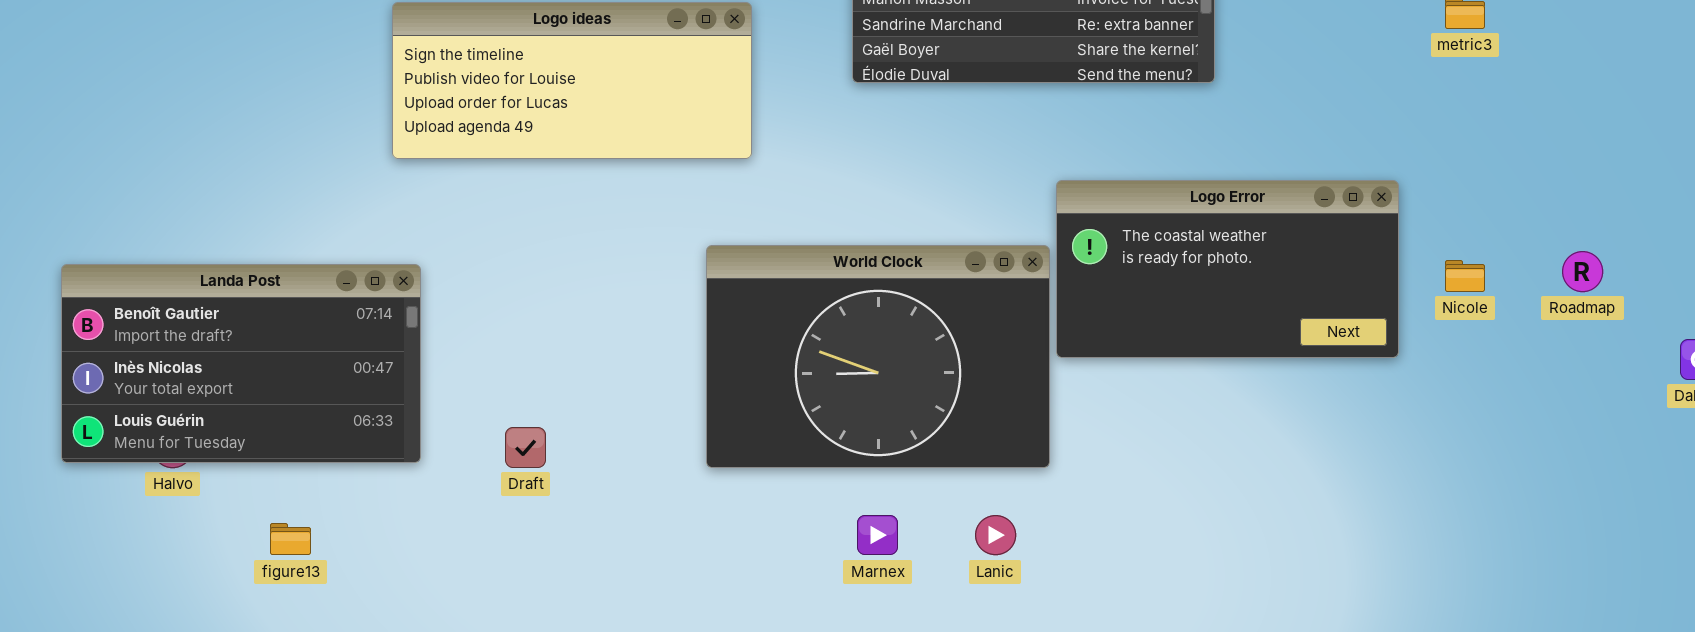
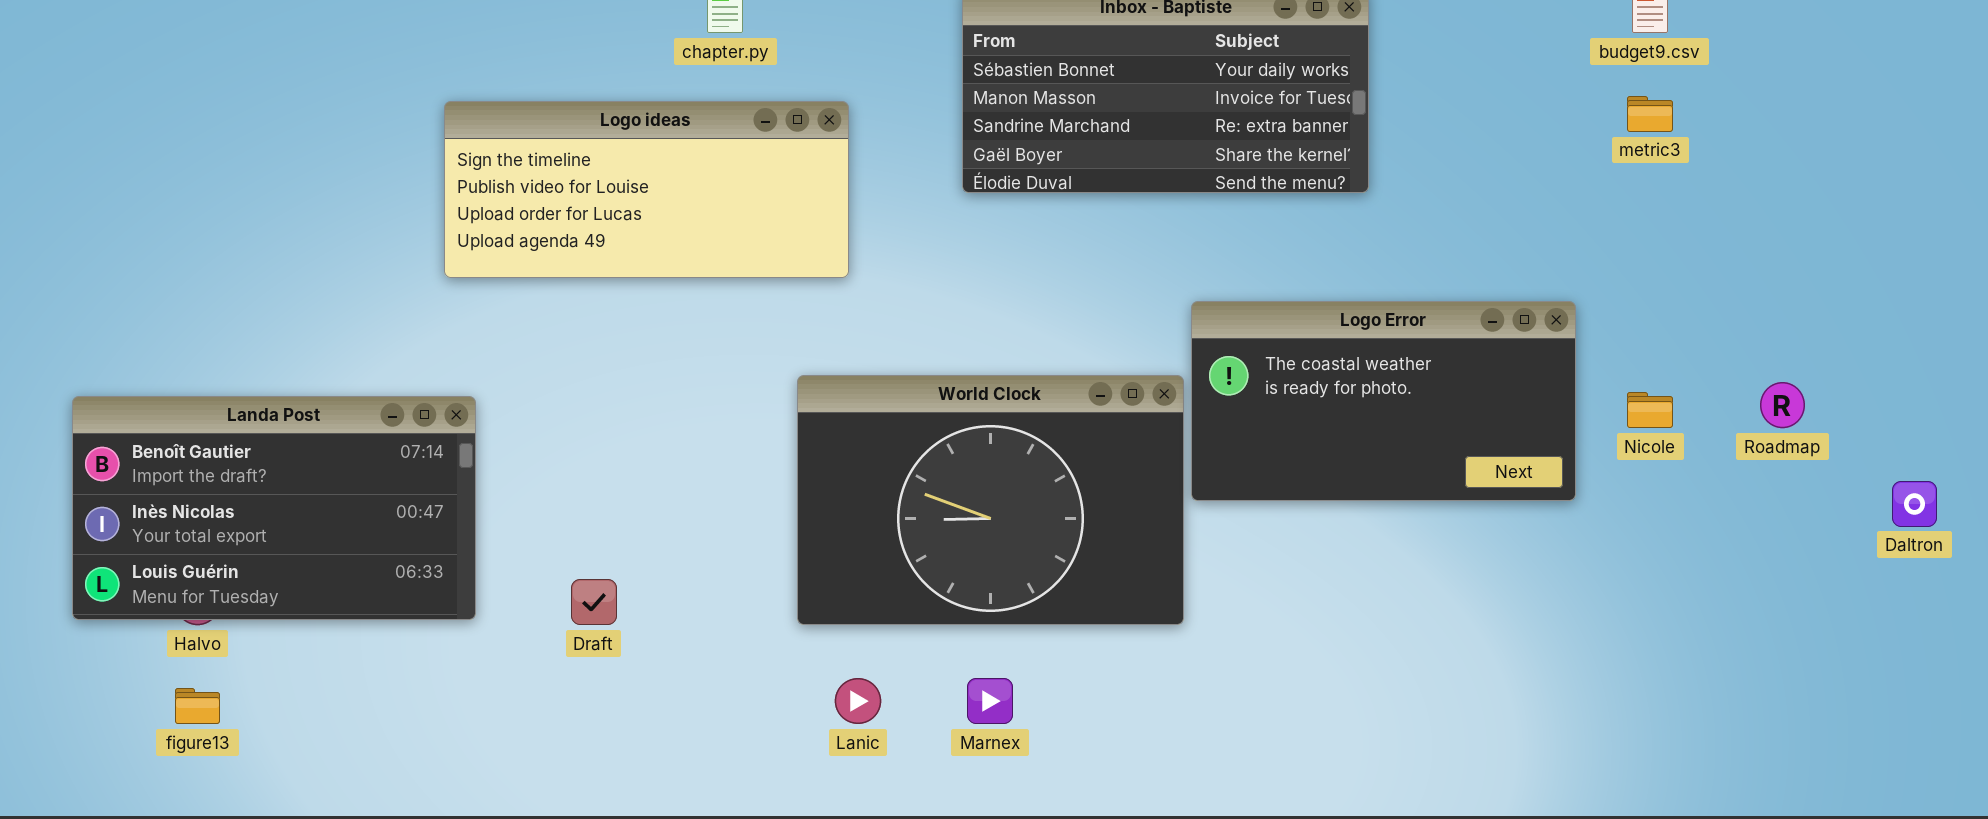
Lanic: [975,515,1016,555] -> [835,678,881,724], moved
figure13: [270,523,311,555] -> [175,688,220,724], moved

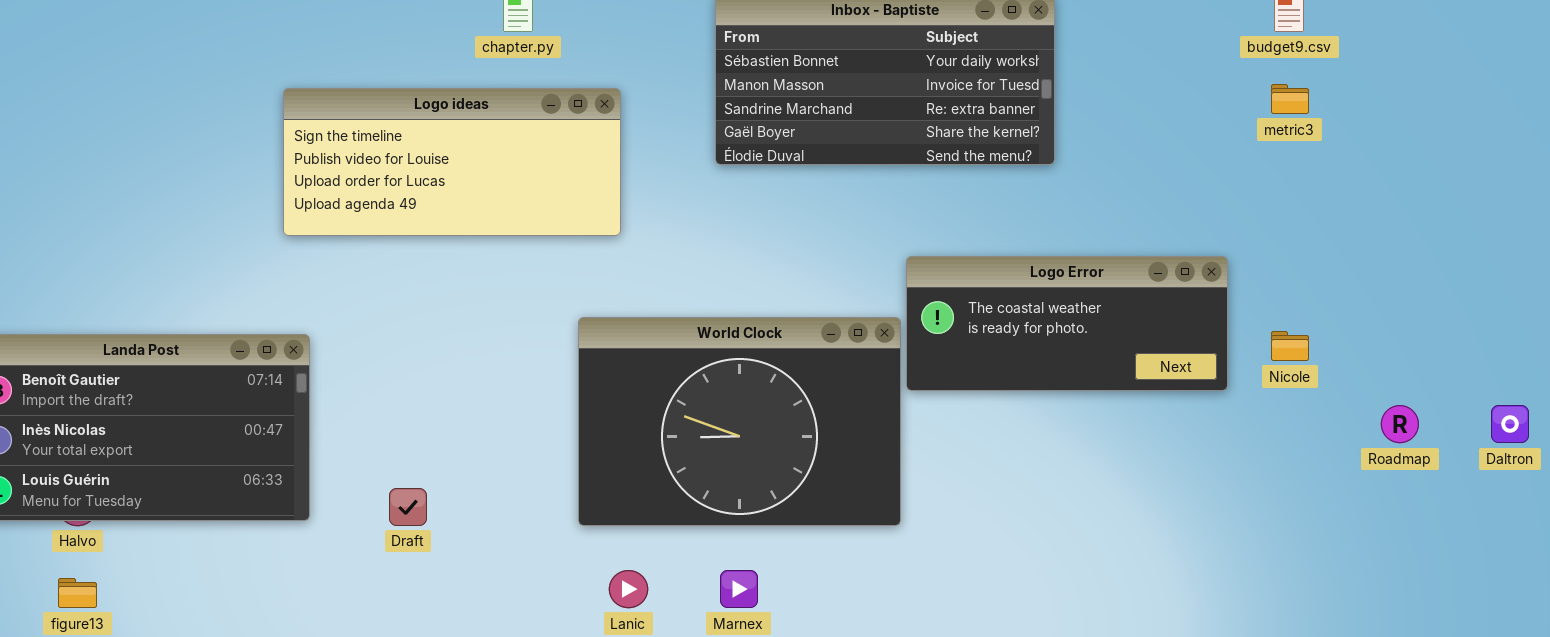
Logo Error: [1191,301,1576,501] -> [906,256,1228,391], resized
Roadmap: [1760,382,1805,428] -> [1381,405,1419,443], moved

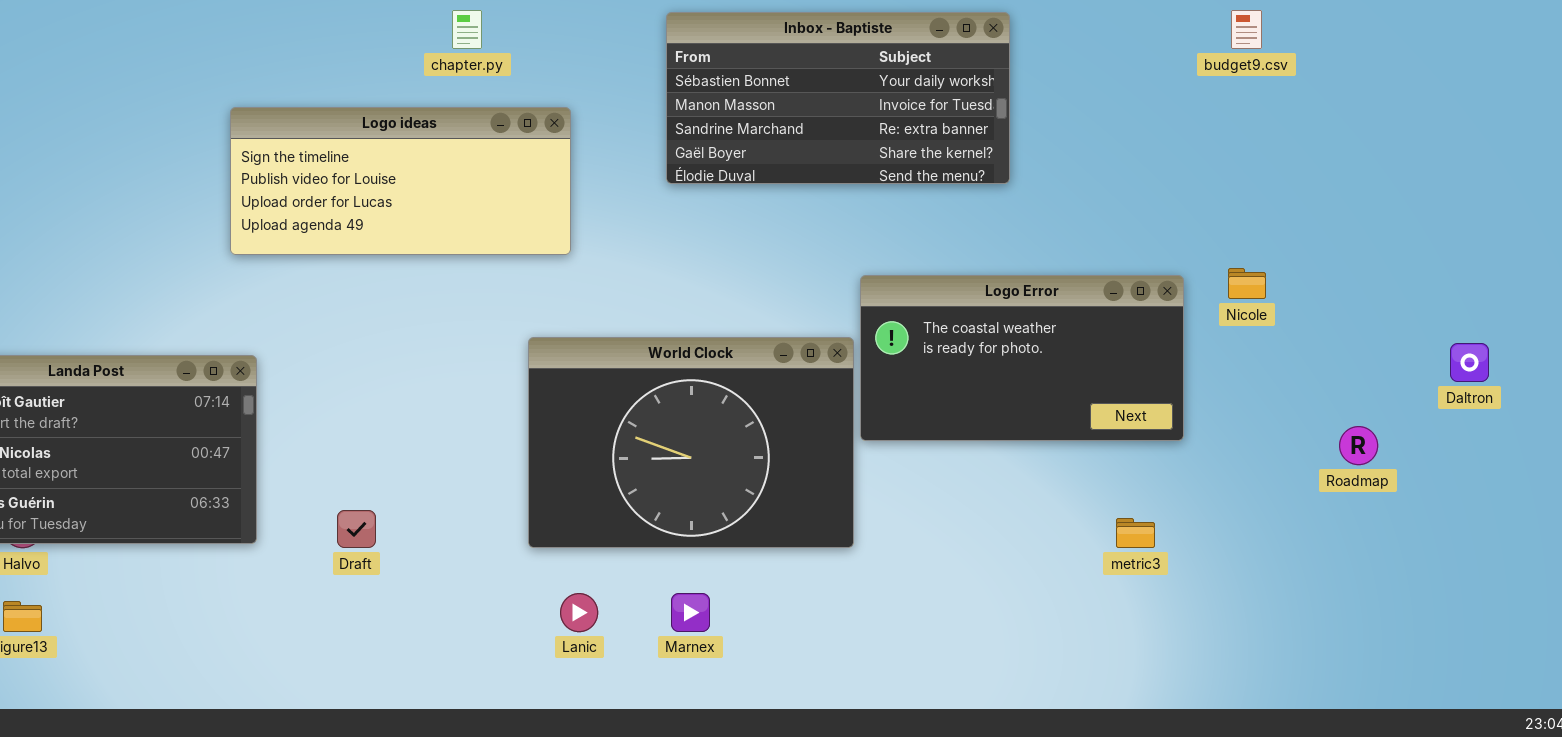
metric3: [1271,84,1309,114] -> [1116,518,1155,548], moved
Logo Error: [906,256,1228,391] -> [860,275,1184,441], resized
Nicole: [1271,331,1309,361] -> [1228,268,1266,299], moved
Daltron: [1491,405,1529,443] -> [1450,343,1489,382], moved

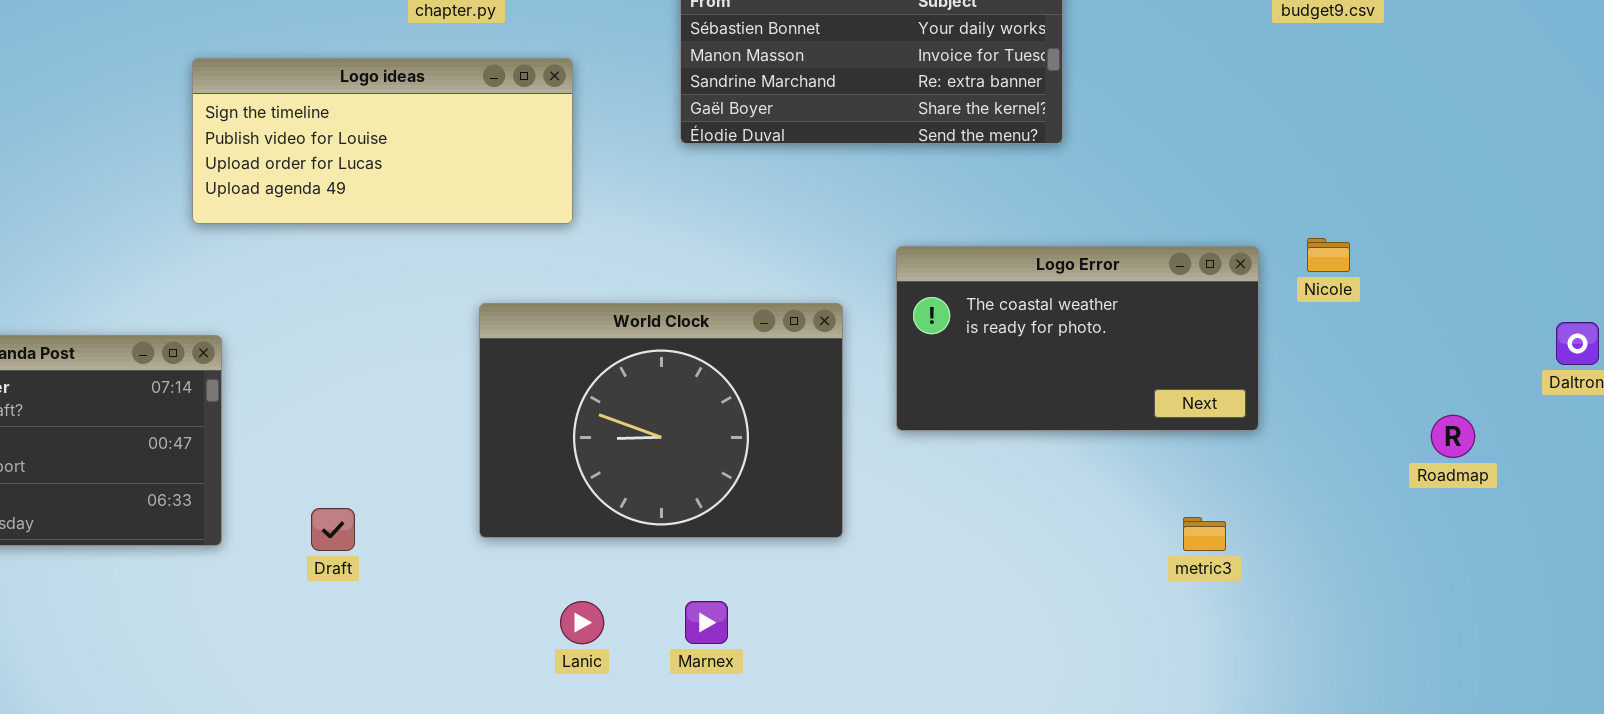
World Clock: [528,337,854,548] -> [479,303,843,538], moved

